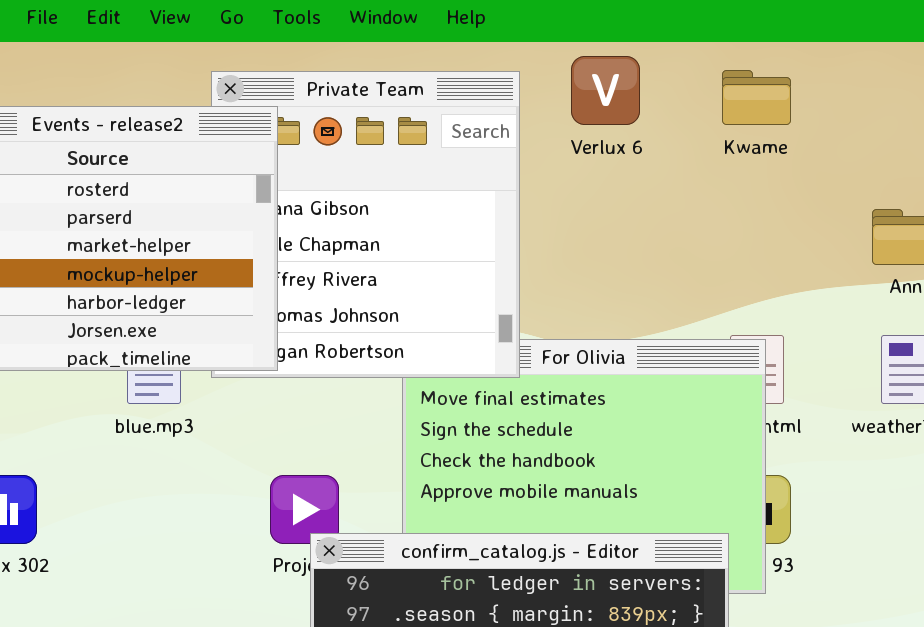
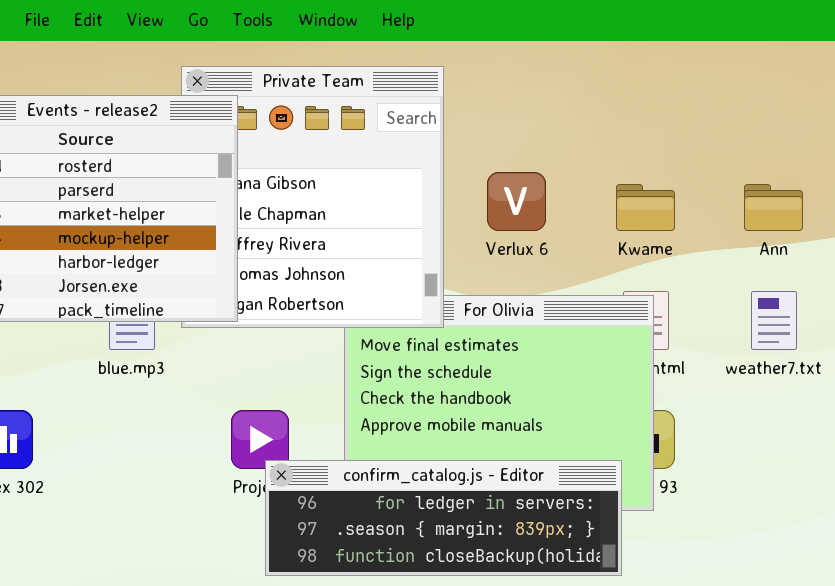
Verlux 6: [571,56,640,125] -> [487,172,546,231], moved
Kwame: [722,70,791,125] -> [616,184,675,231], moved

